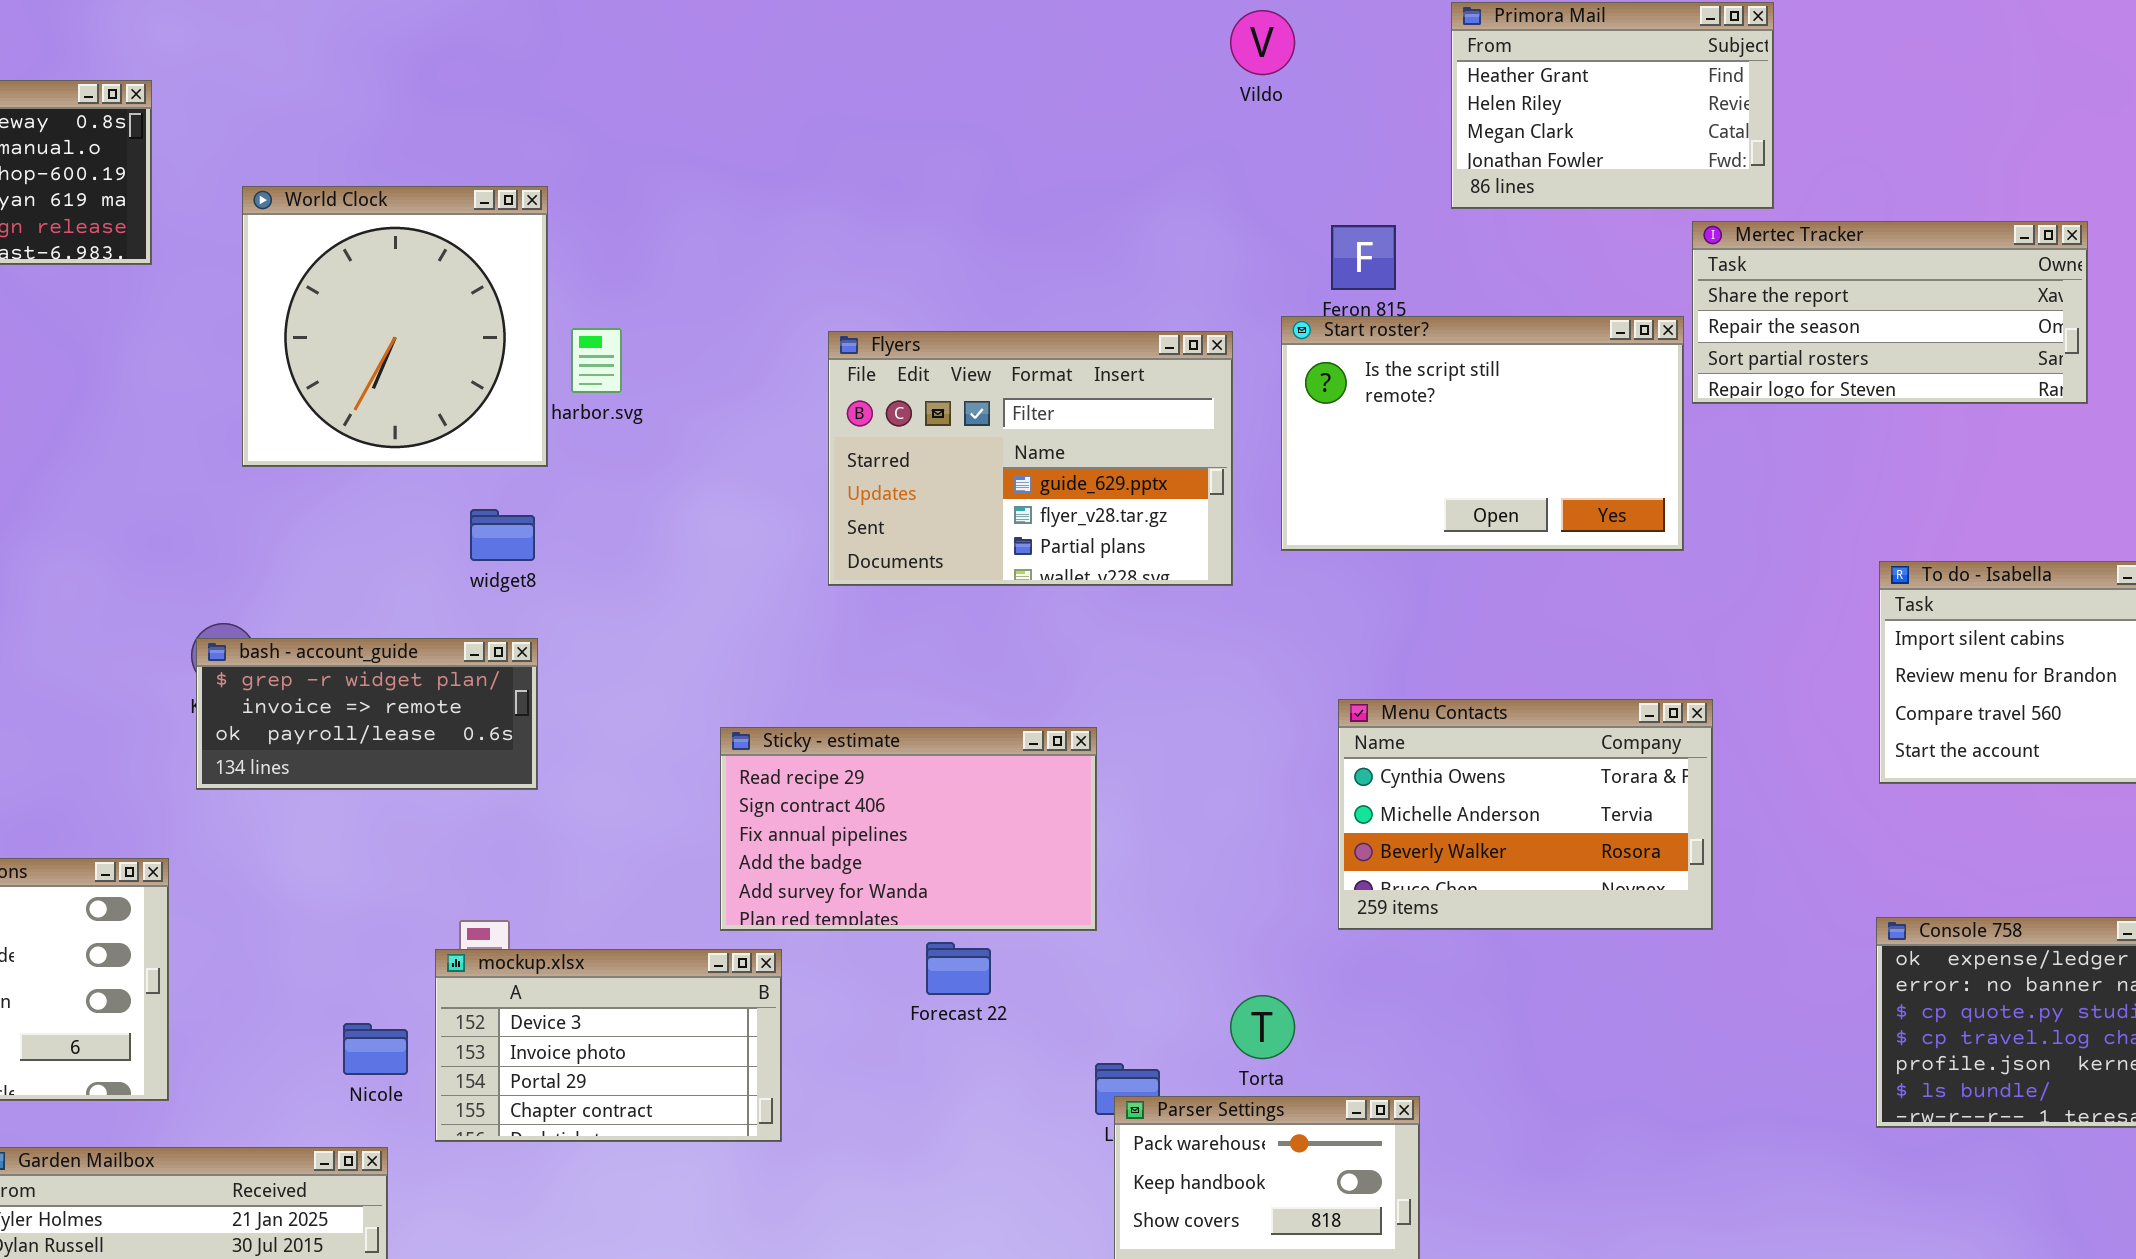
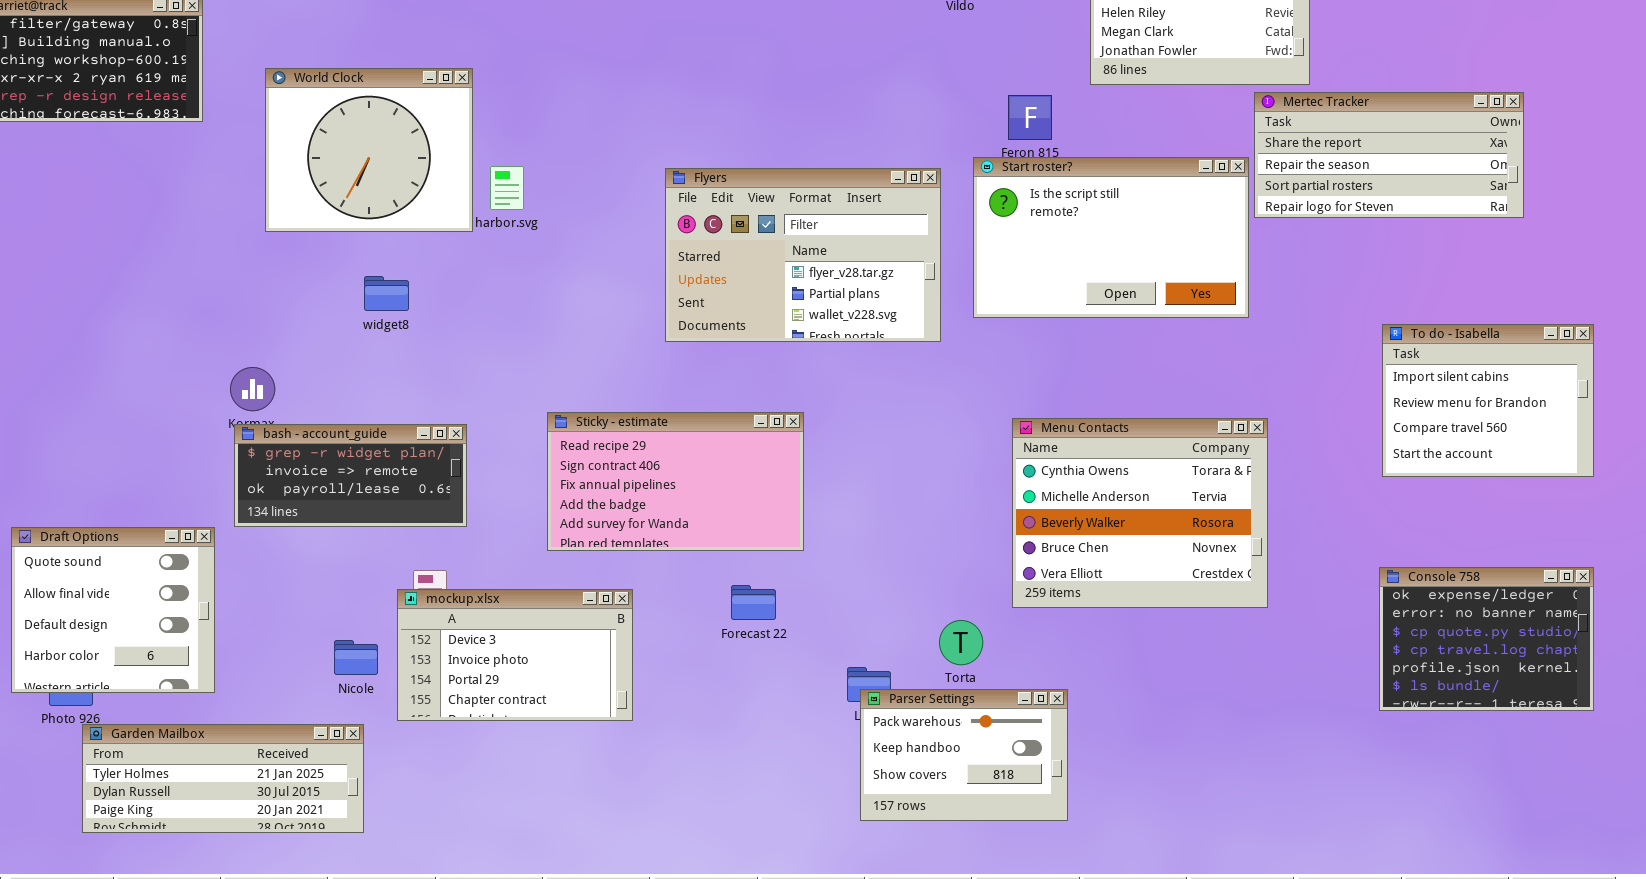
World Clock: [242,186,548,467] -> [265,68,473,232], resized
Flyers: [828,331,1233,586] -> [665,168,941,342], scrolled down 1 row
widget8: [470,509,535,561] -> [364,276,409,311], moved
bash - account_guide: [196,638,538,790] -> [234,424,467,527], moved
Menu Contacts: [1338,699,1713,930] -> [1012,418,1268,608], resized
Sticky - estimate: [720,727,1097,931] -> [547,412,804,551], moved

